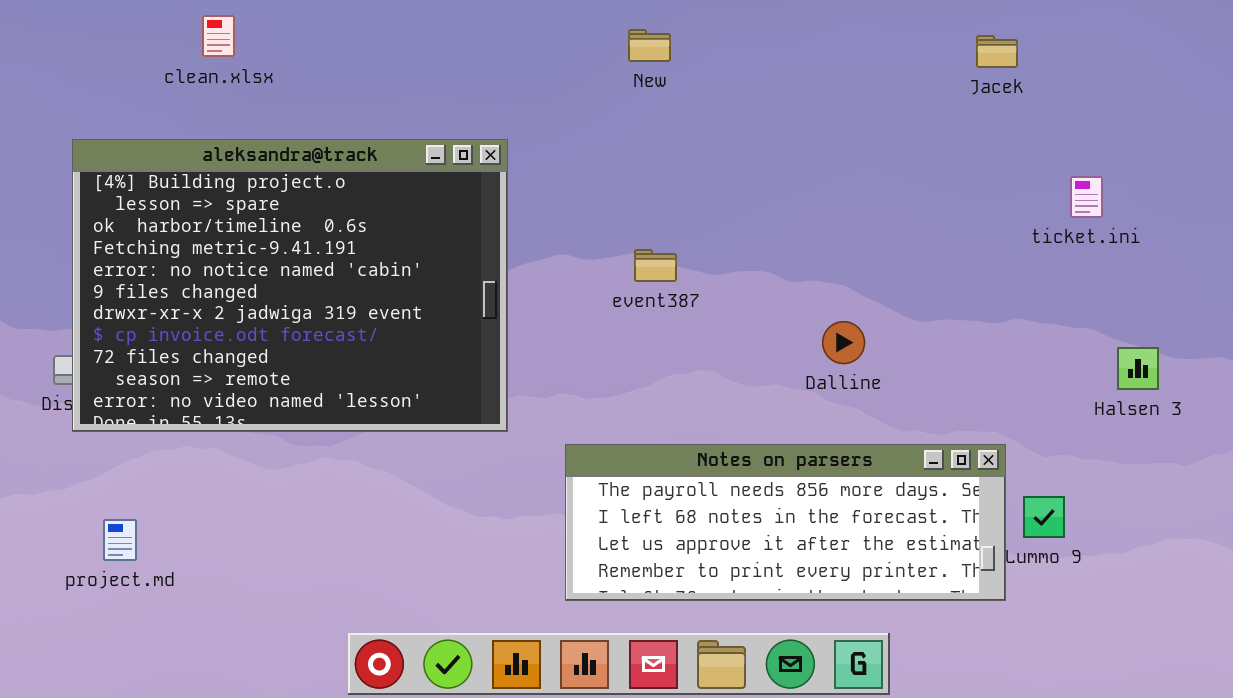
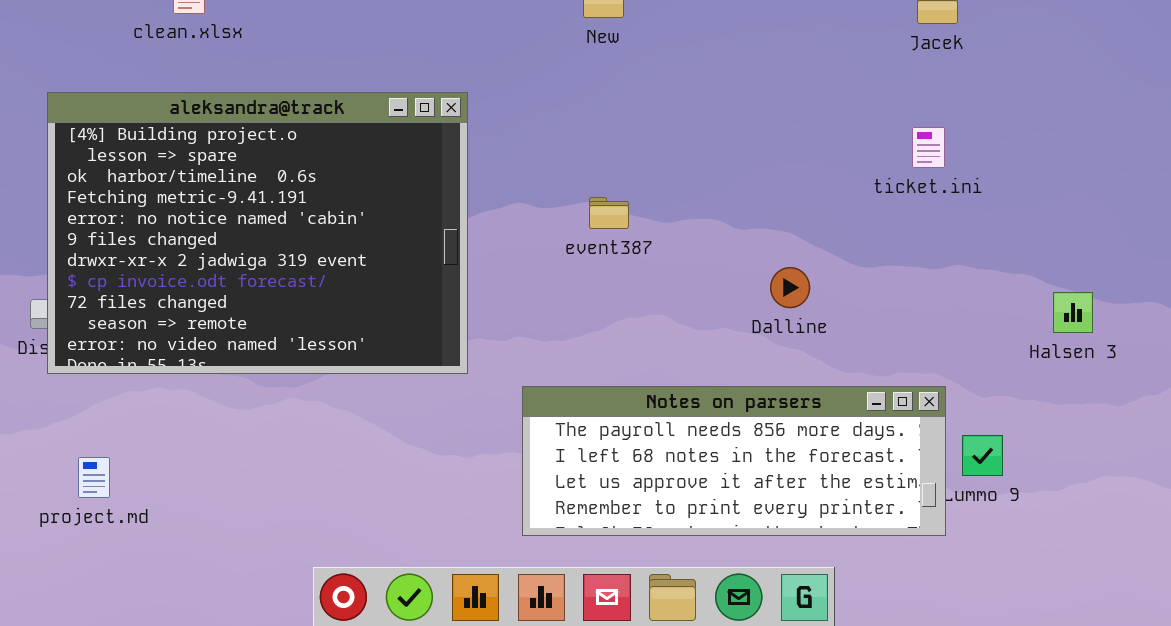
ticket.ini: [1070,176,1103,218] -> [912,127,945,168], moved

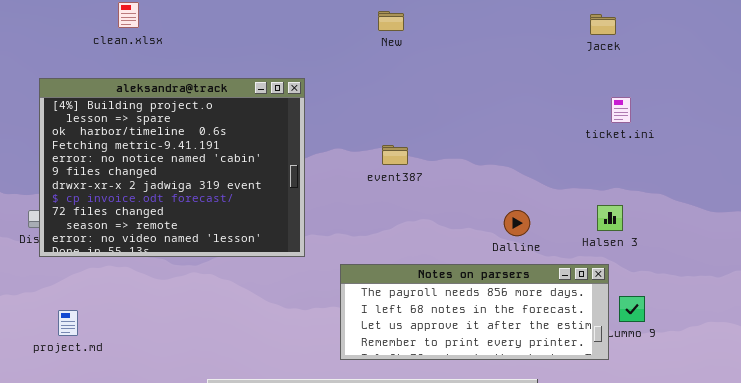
ticket.ini: [912,127,945,168] -> [611,97,631,123], moved
Dalline: [770,267,810,308] -> [504,210,530,236], moved
Halsen 3: [1053,292,1093,333] -> [597,205,623,231], moved

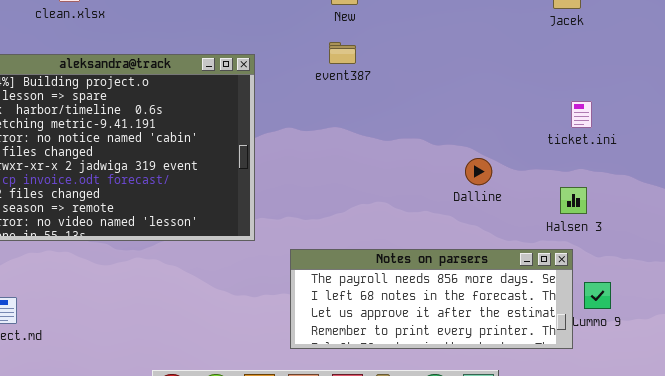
ticket.ini: [611,97,631,123] -> [571,101,592,128], moved
event387: [382,145,408,165] -> [329,42,356,64], moved
Dalline: [504,210,530,236] -> [465,158,492,185], moved

